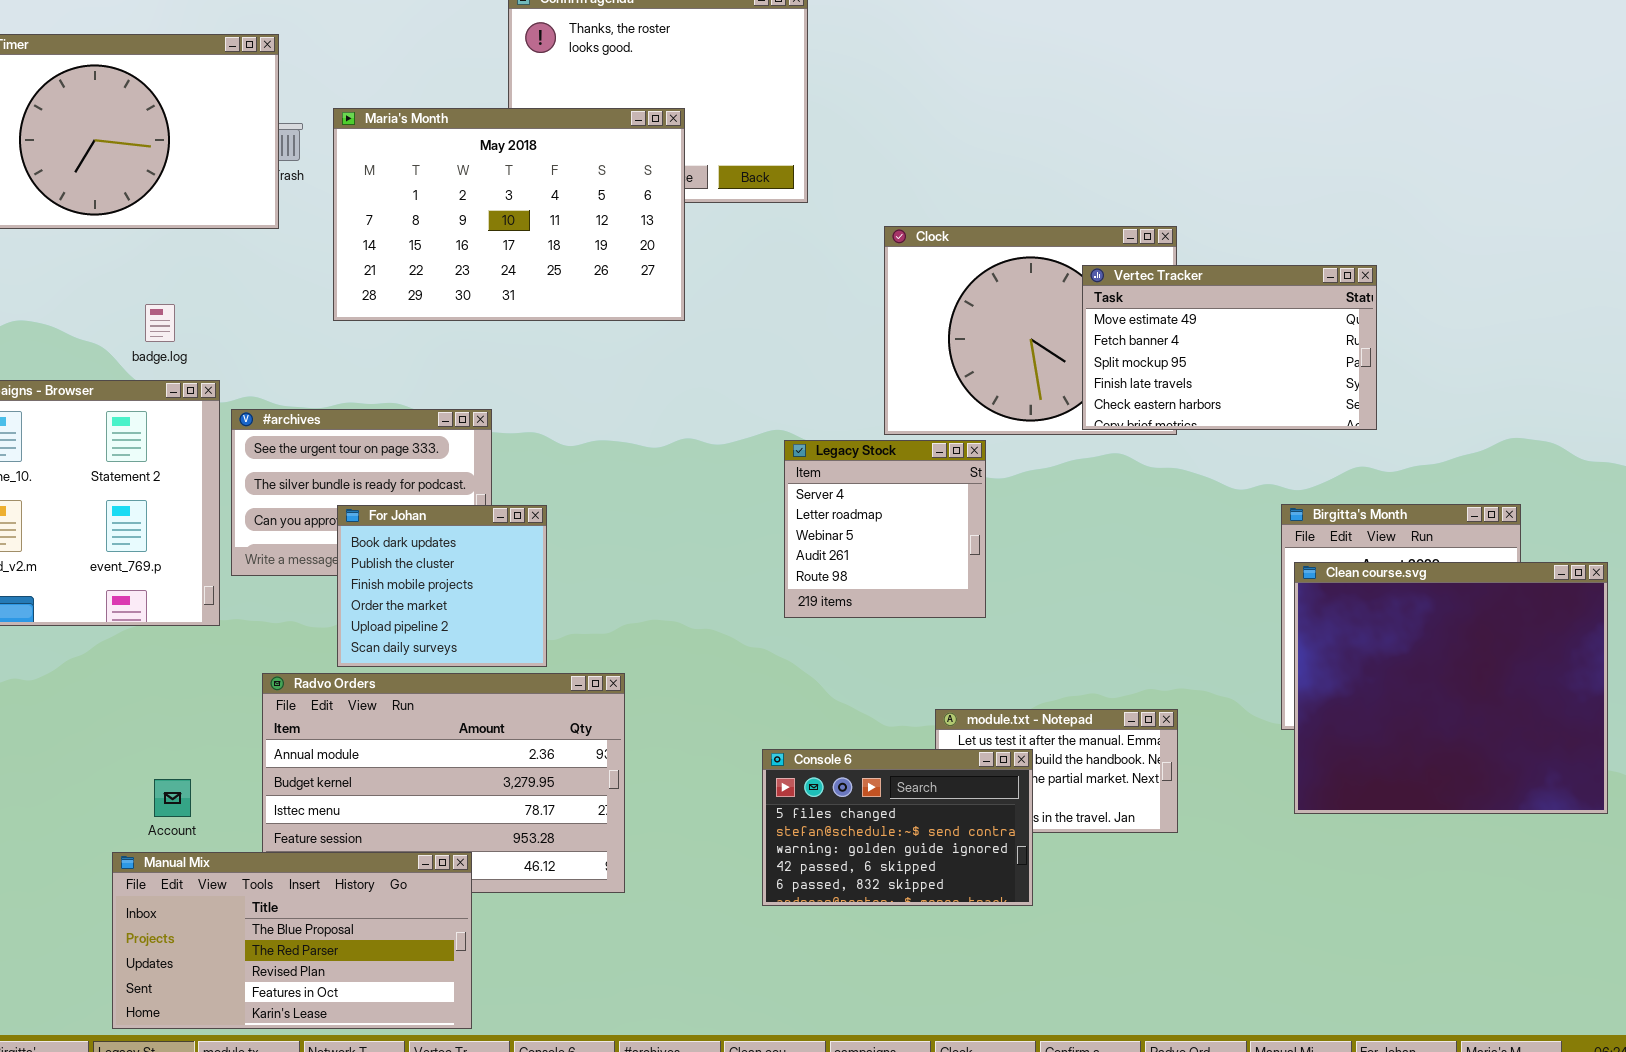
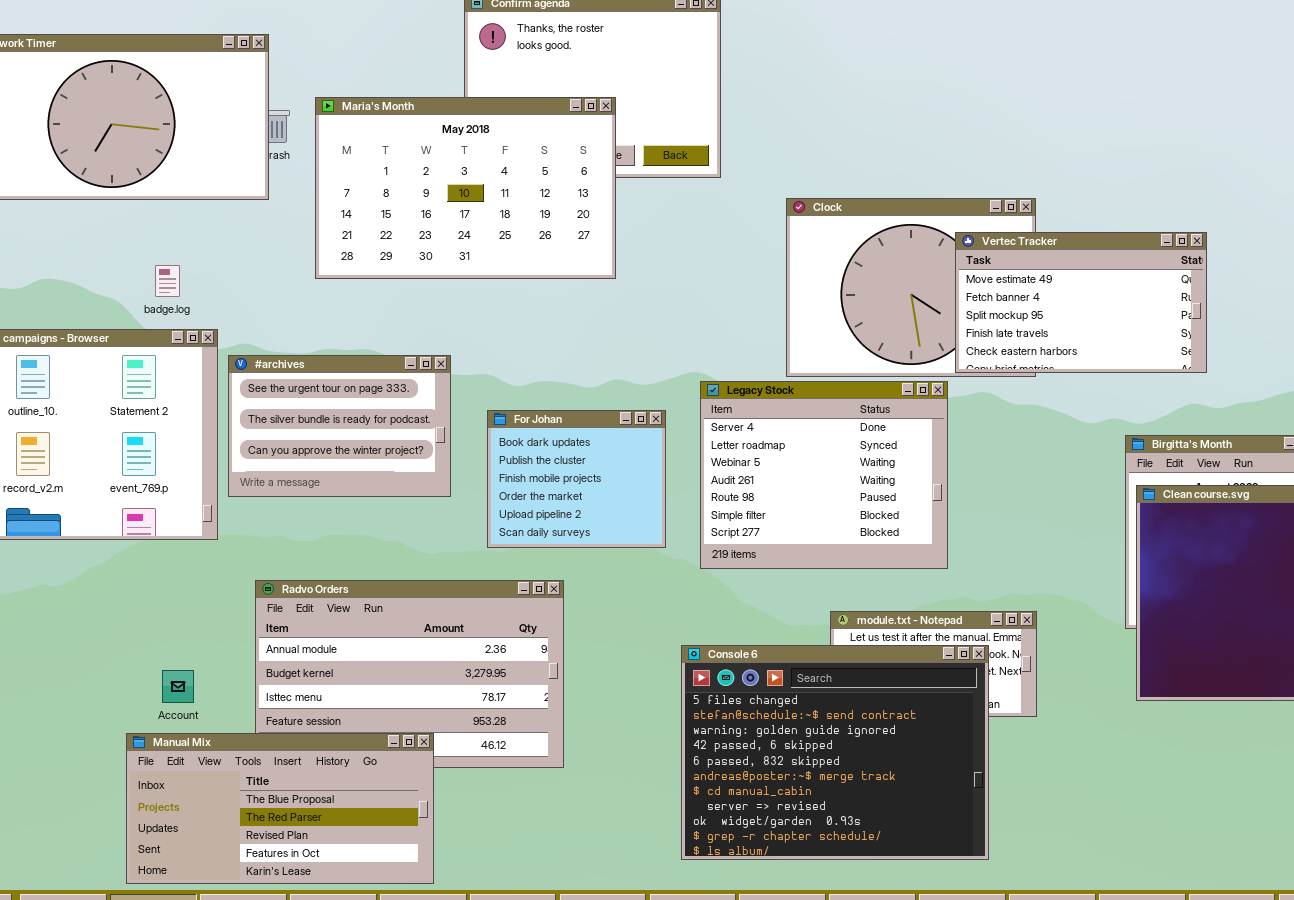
Legacy Stock: [784,440,986,618] -> [700,381,948,569], resized
For Johan: [337,505,547,667] -> [487,410,666,548], moved
Console 6: [762,749,1033,906] -> [681,645,989,860], resized

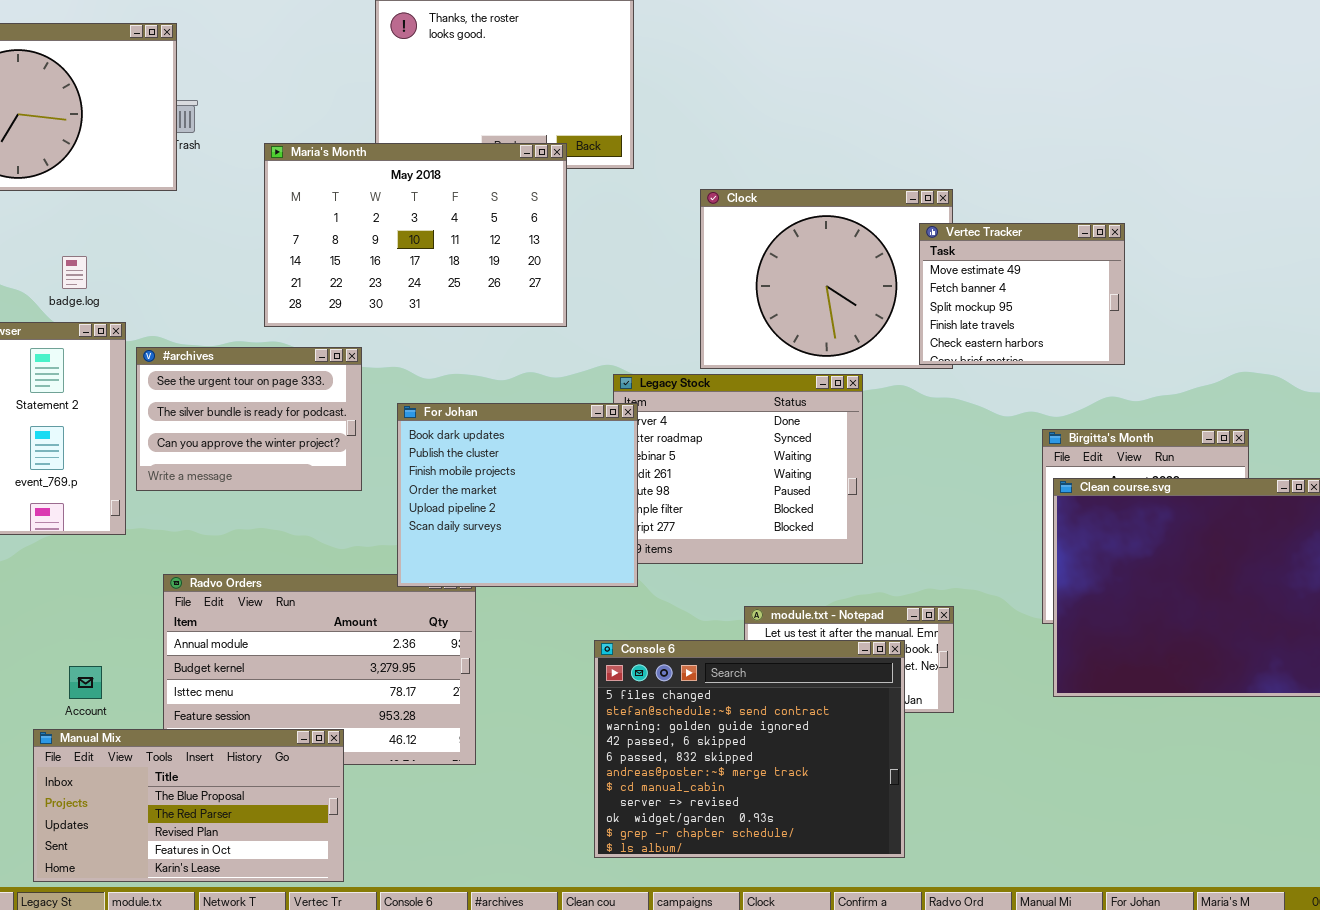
Maria's Month: [315,97,616,279] -> [264,143,567,327], moved
Vertec Tracker: [955,232,1207,373] -> [919,223,1125,365], resized
For Johan: [487,410,666,548] -> [397,403,638,587], resized

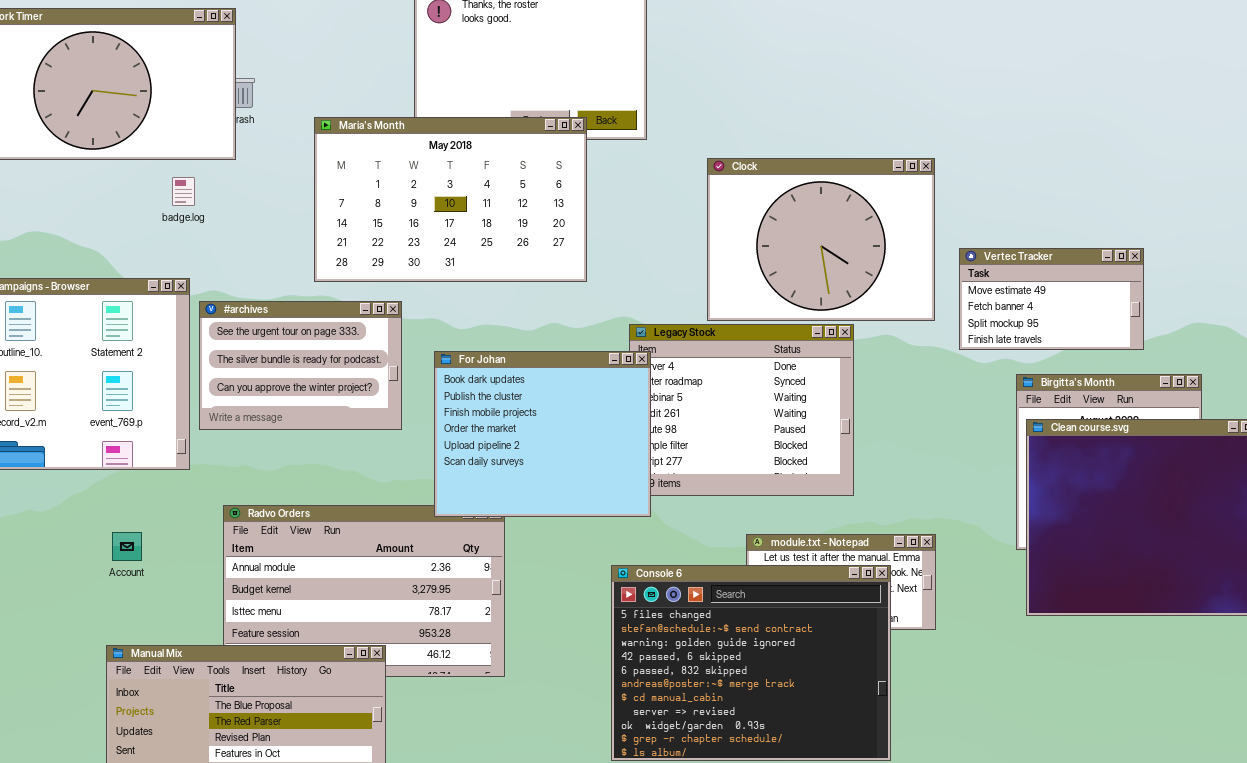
Vertec Tracker: [919,223,1125,365] -> [959,248,1144,350], moved, resized
badge.log: [62,256,87,289] -> [172,177,195,206], moved
Account: [69,666,102,699] -> [112,532,142,561], moved

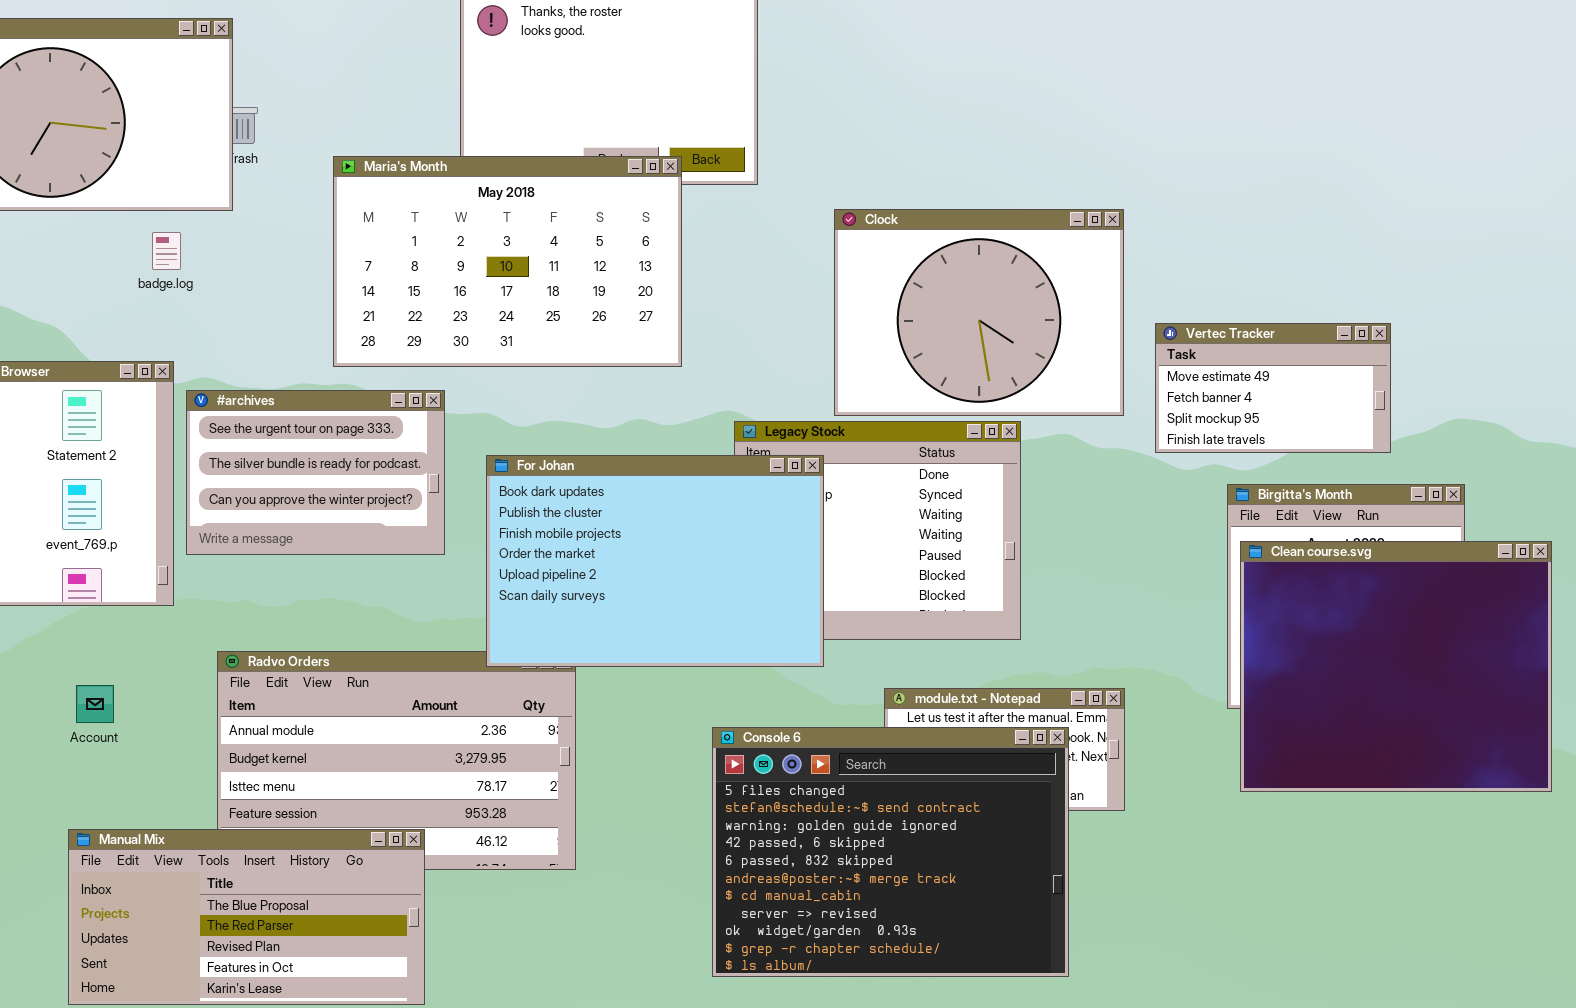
For Johan: [434,351,651,517] -> [486,455,824,667], resized

